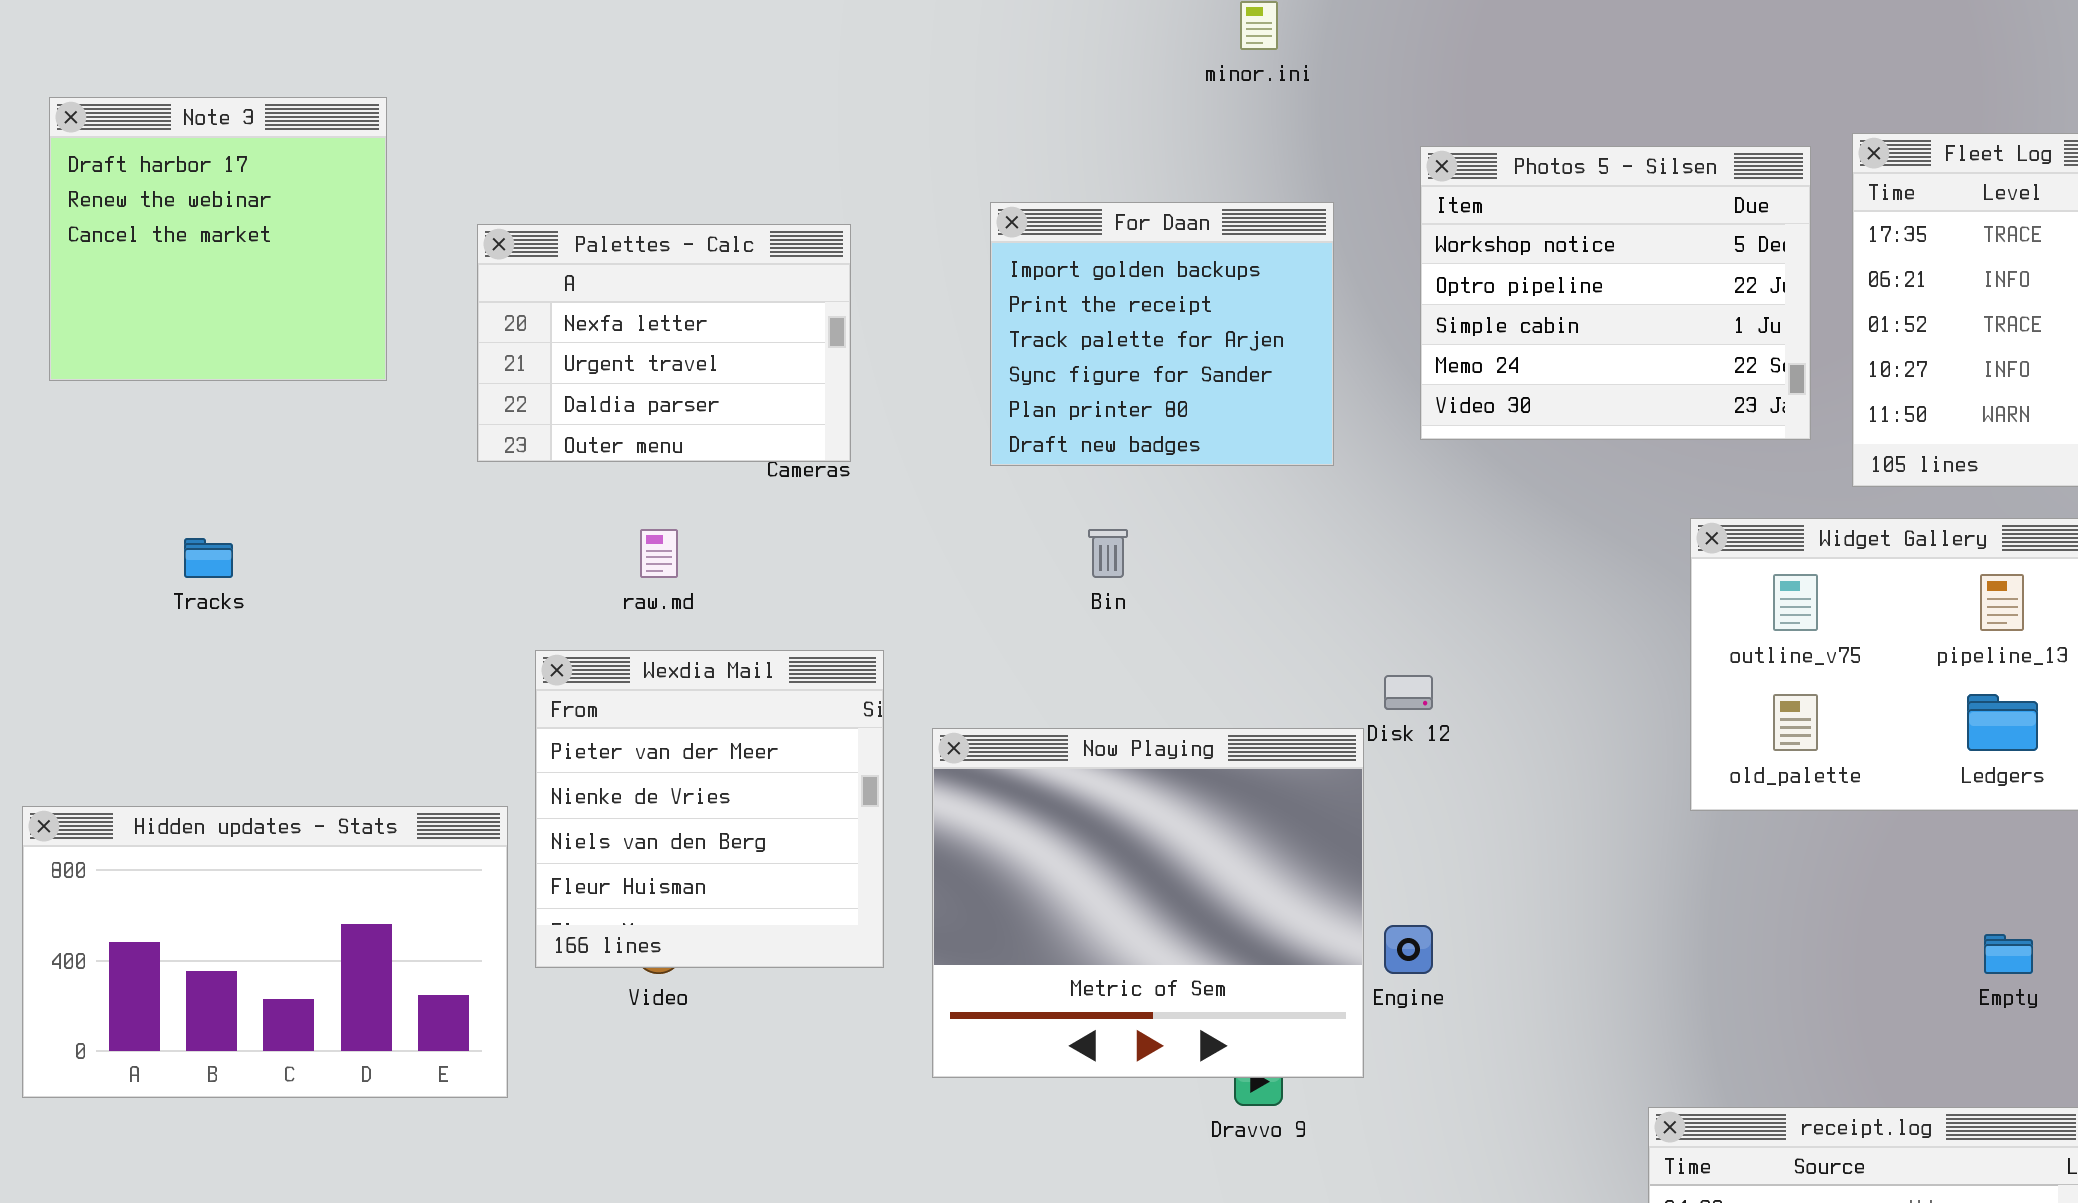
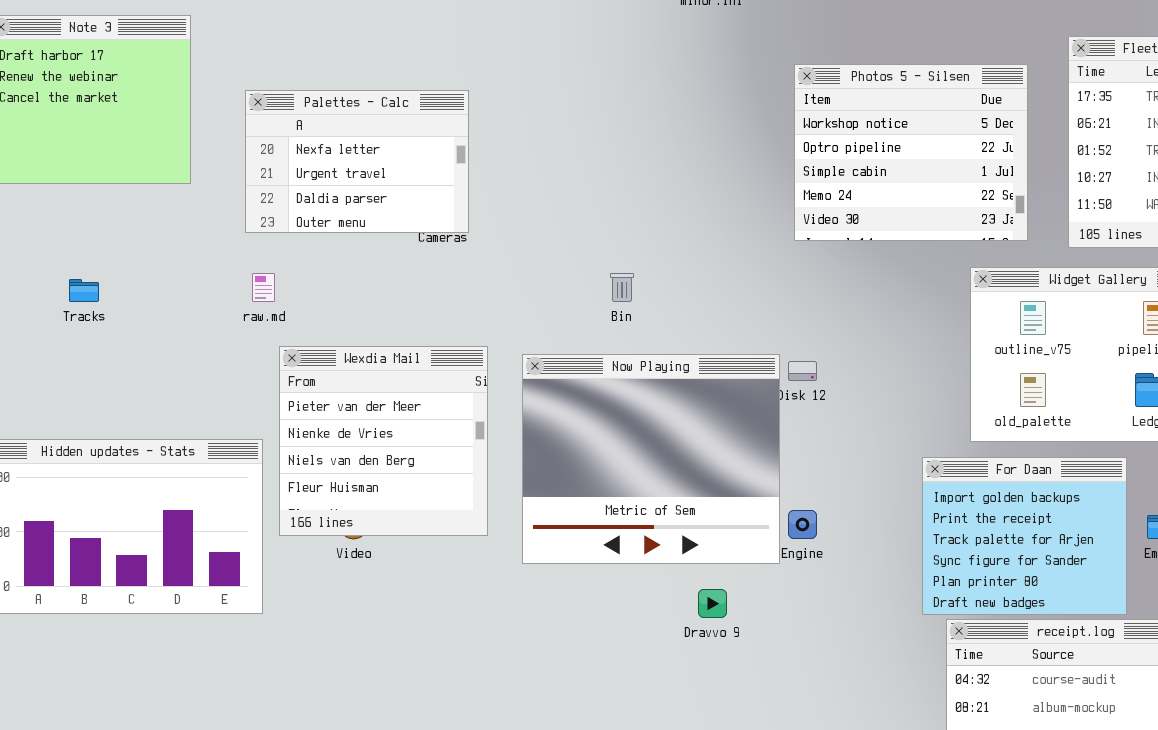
Photos 5 - Silsen: [1420,146,1811,440] -> [794,64,1028,241], moved
For Daan: [990,202,1334,466] -> [922,457,1127,615], moved
raw.md: [640,529,678,578] -> [252,273,275,302], moved
Now Playing: [932,728,1364,1078] -> [522,354,780,564], moved

